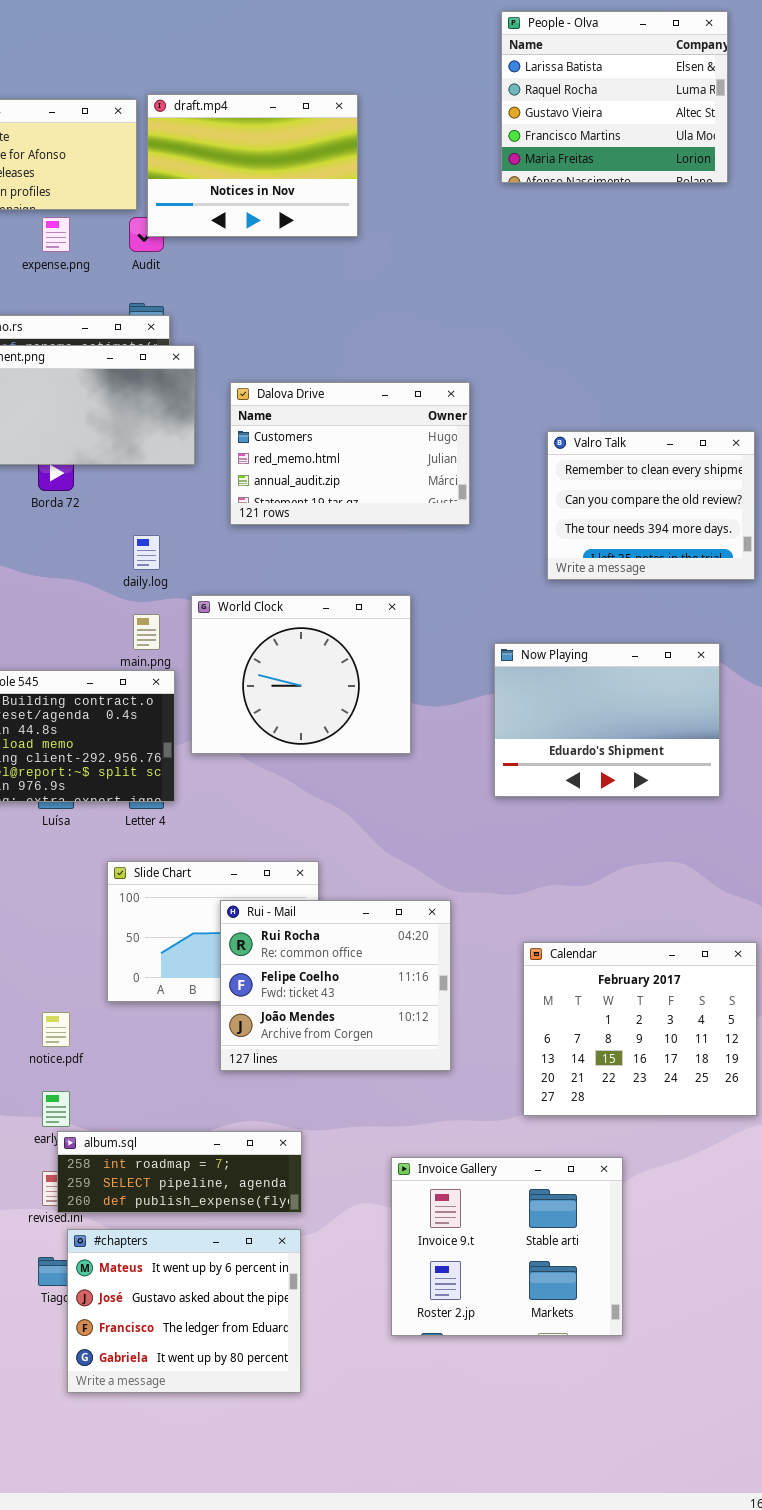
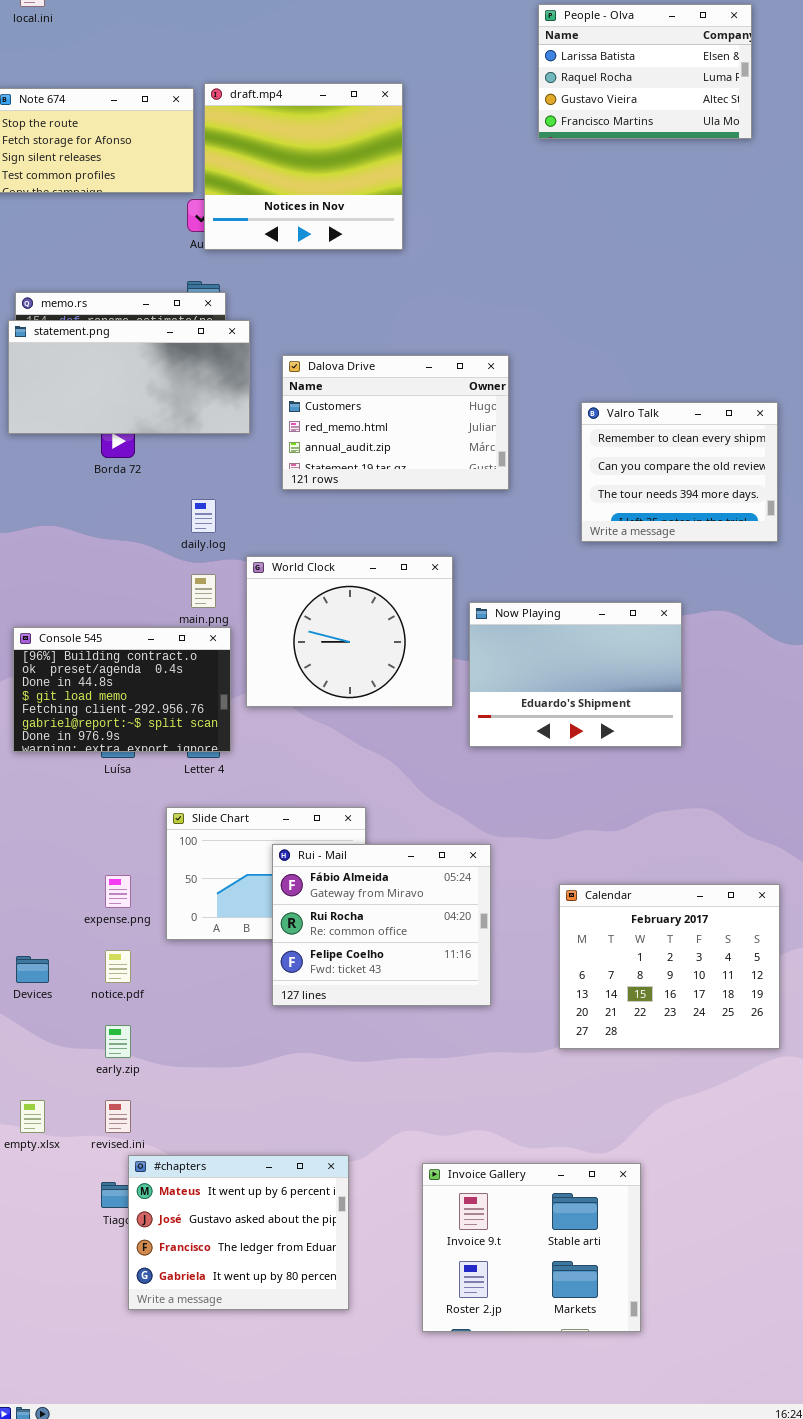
People - Olva: [501,11,728,183] -> [538,4,752,139], resized
draft.mp4: [147,94,358,237] -> [204,83,403,250], resized
expense.png: [42,217,70,252] -> [105,875,131,908], moved
Now Playing: [494,643,720,797] -> [469,602,682,747], moved
Rui - Mail: [220,900,451,1071] -> [272,844,491,1006], scrolled up 1 row
album.sql: [57,1131,302,1213] -> none, closed
Invoice Gallery: [391,1157,623,1336] -> [422,1163,641,1332], moved

